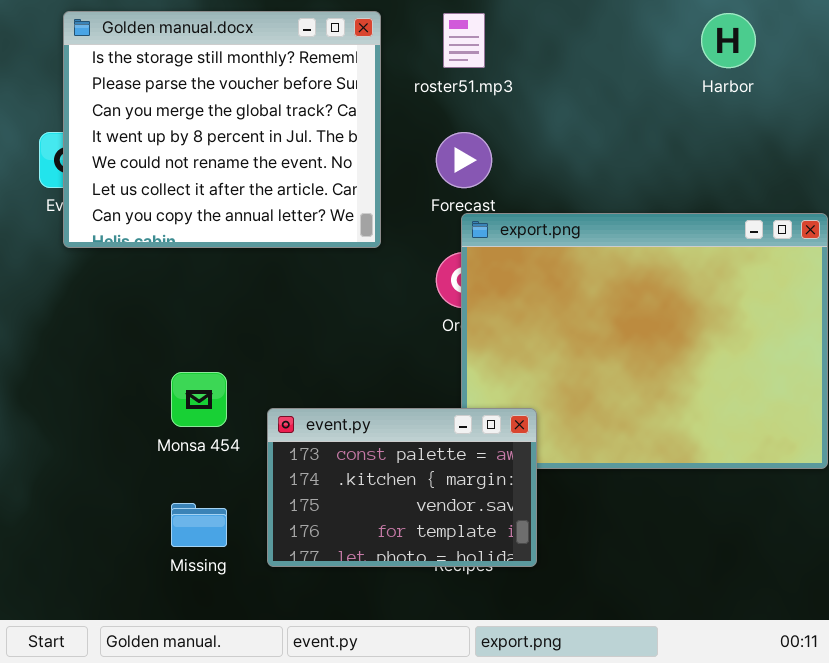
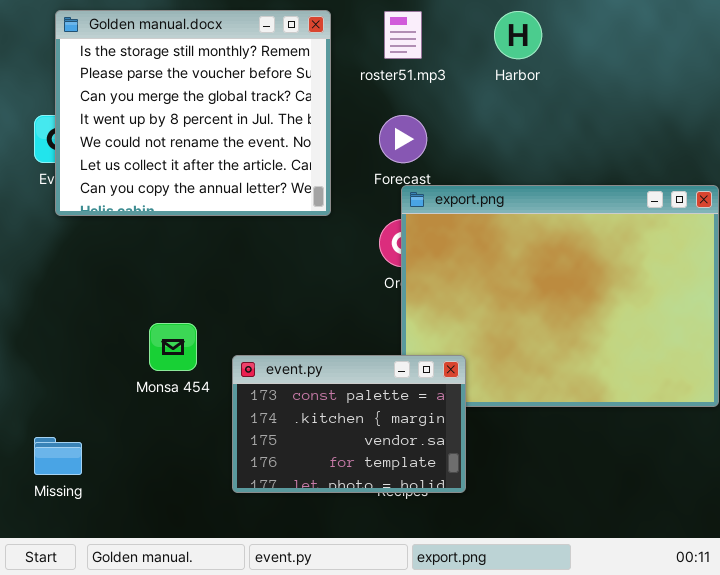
Harbor: [701,13,756,68] -> [494,11,542,59], moved
Missing: [171,503,227,547] -> [34,437,82,475], moved

